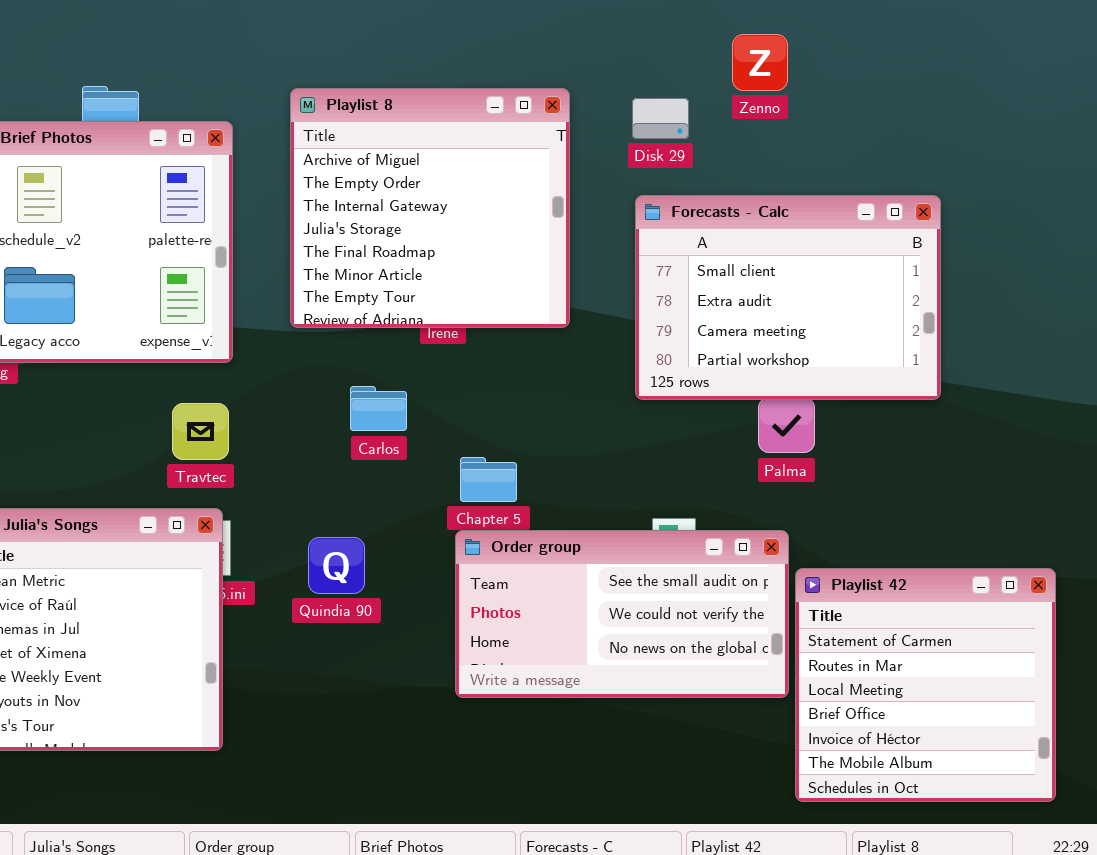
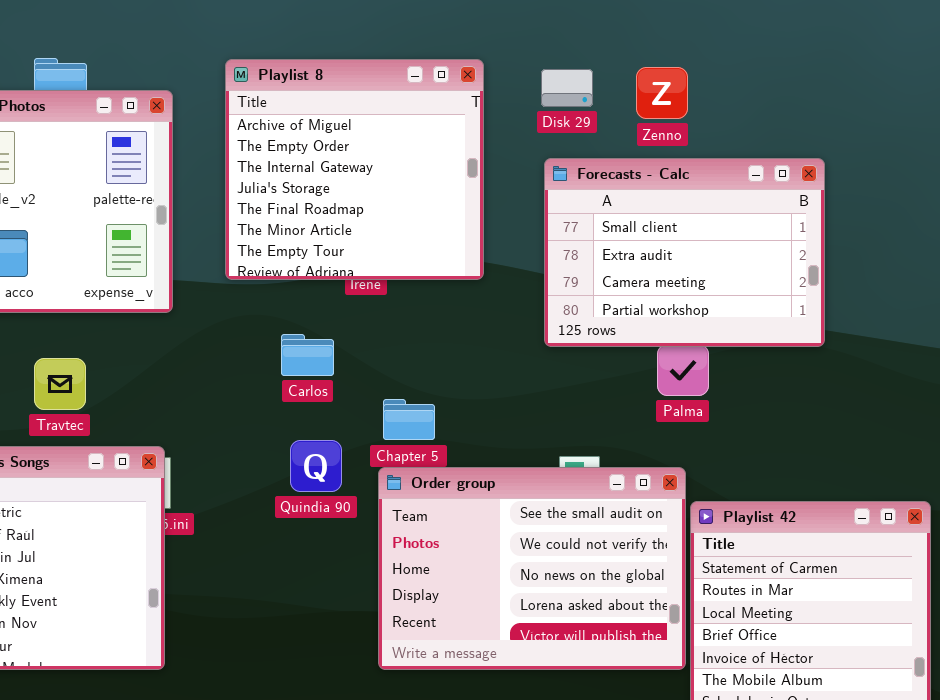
Zenno: [732,34,788,91] -> [636,67,688,119], moved
Travtec: [172,403,229,460] -> [34,358,86,410], moved
Order group: [455,530,789,698] -> [378,467,686,670], resized
Quindia 90: [308,537,365,594] -> [290,440,342,492], moved

